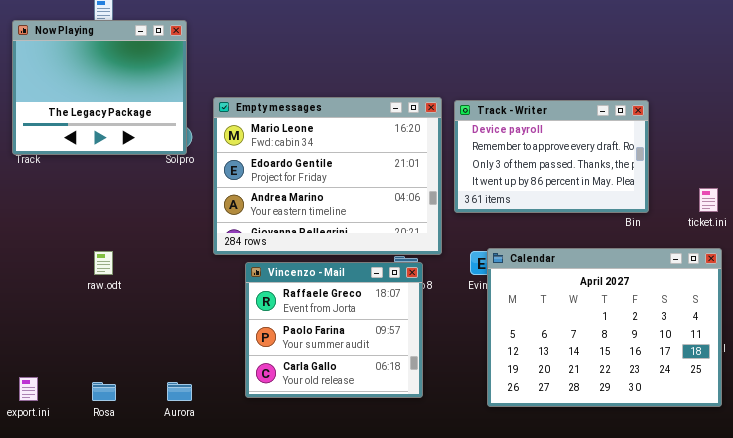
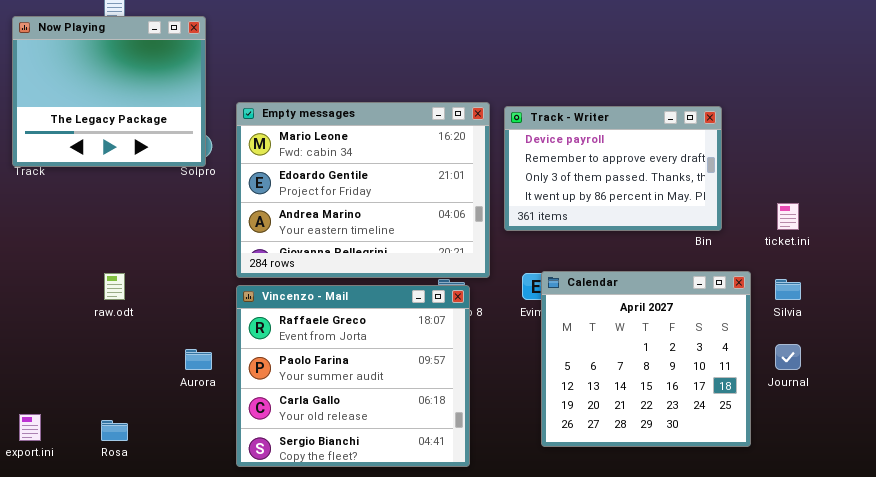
Calendar: [487,248,722,407] -> [541,271,751,447], resized
Vincenzo - Mail: [245,262,423,398] -> [236,285,470,467], resized
Aurora: [167,382,192,401] -> [185,349,212,370], moved

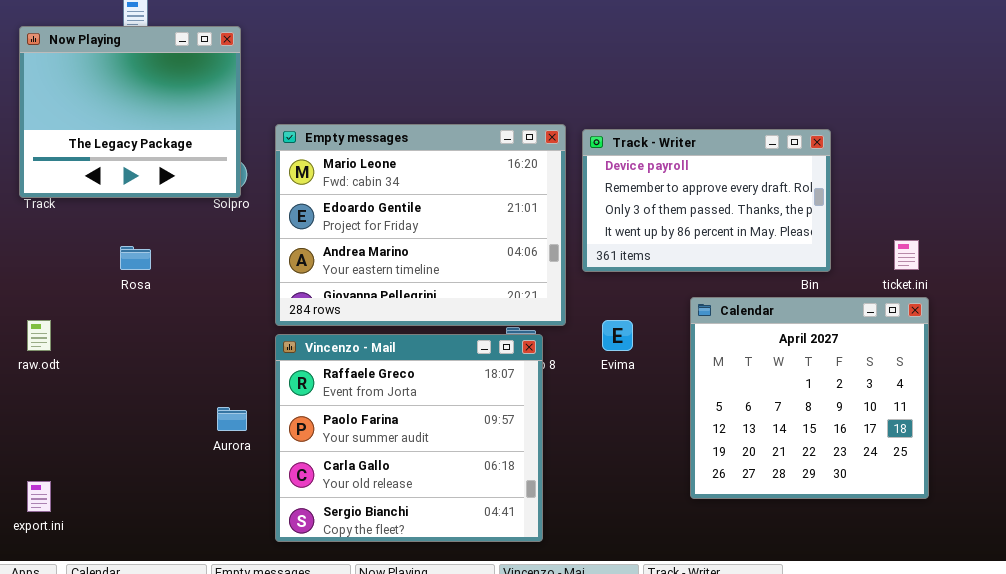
Calendar: [541,271,751,447] -> [690,297,929,499], moved
raw.odt: [104,273,125,300] -> [27,320,51,351], moved
Rosa: [101,420,128,441] -> [120,246,151,270], moved

